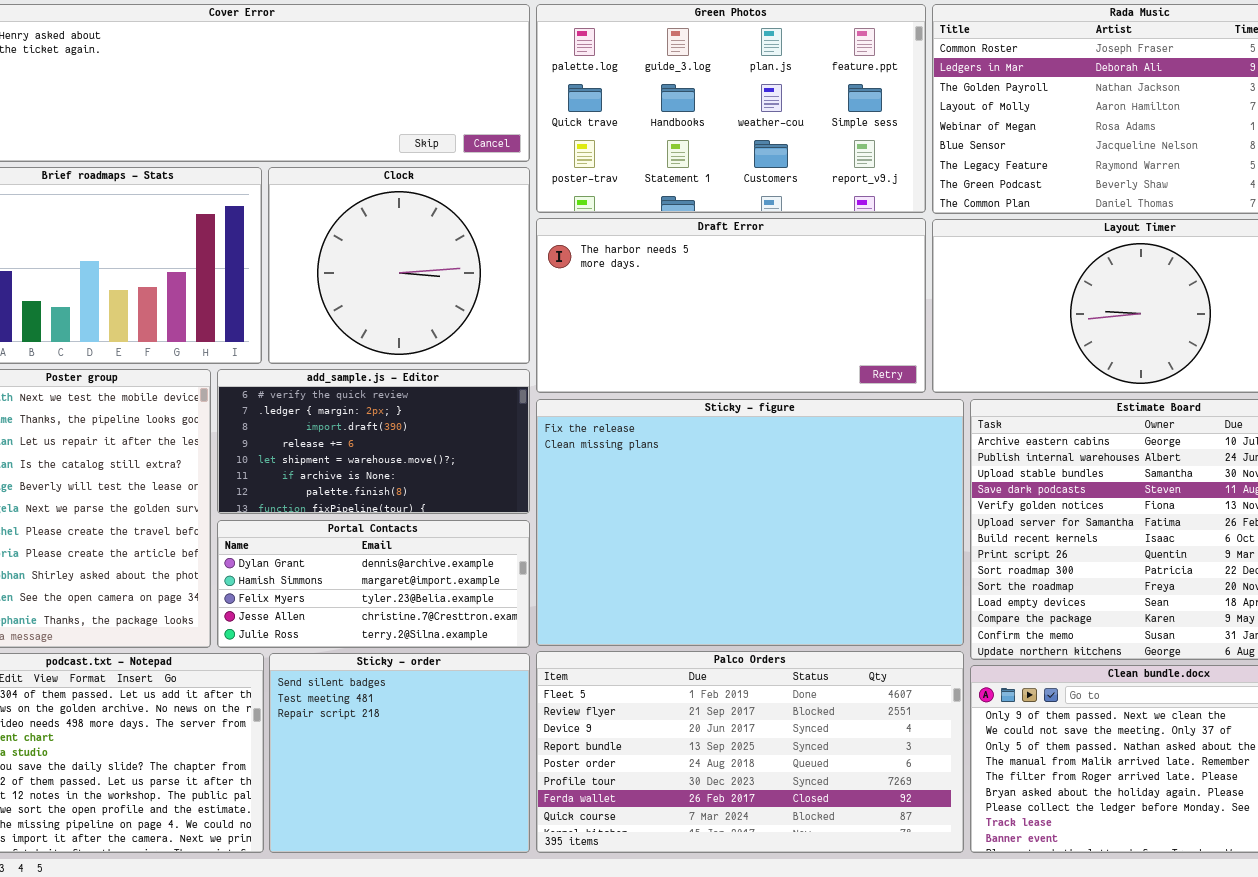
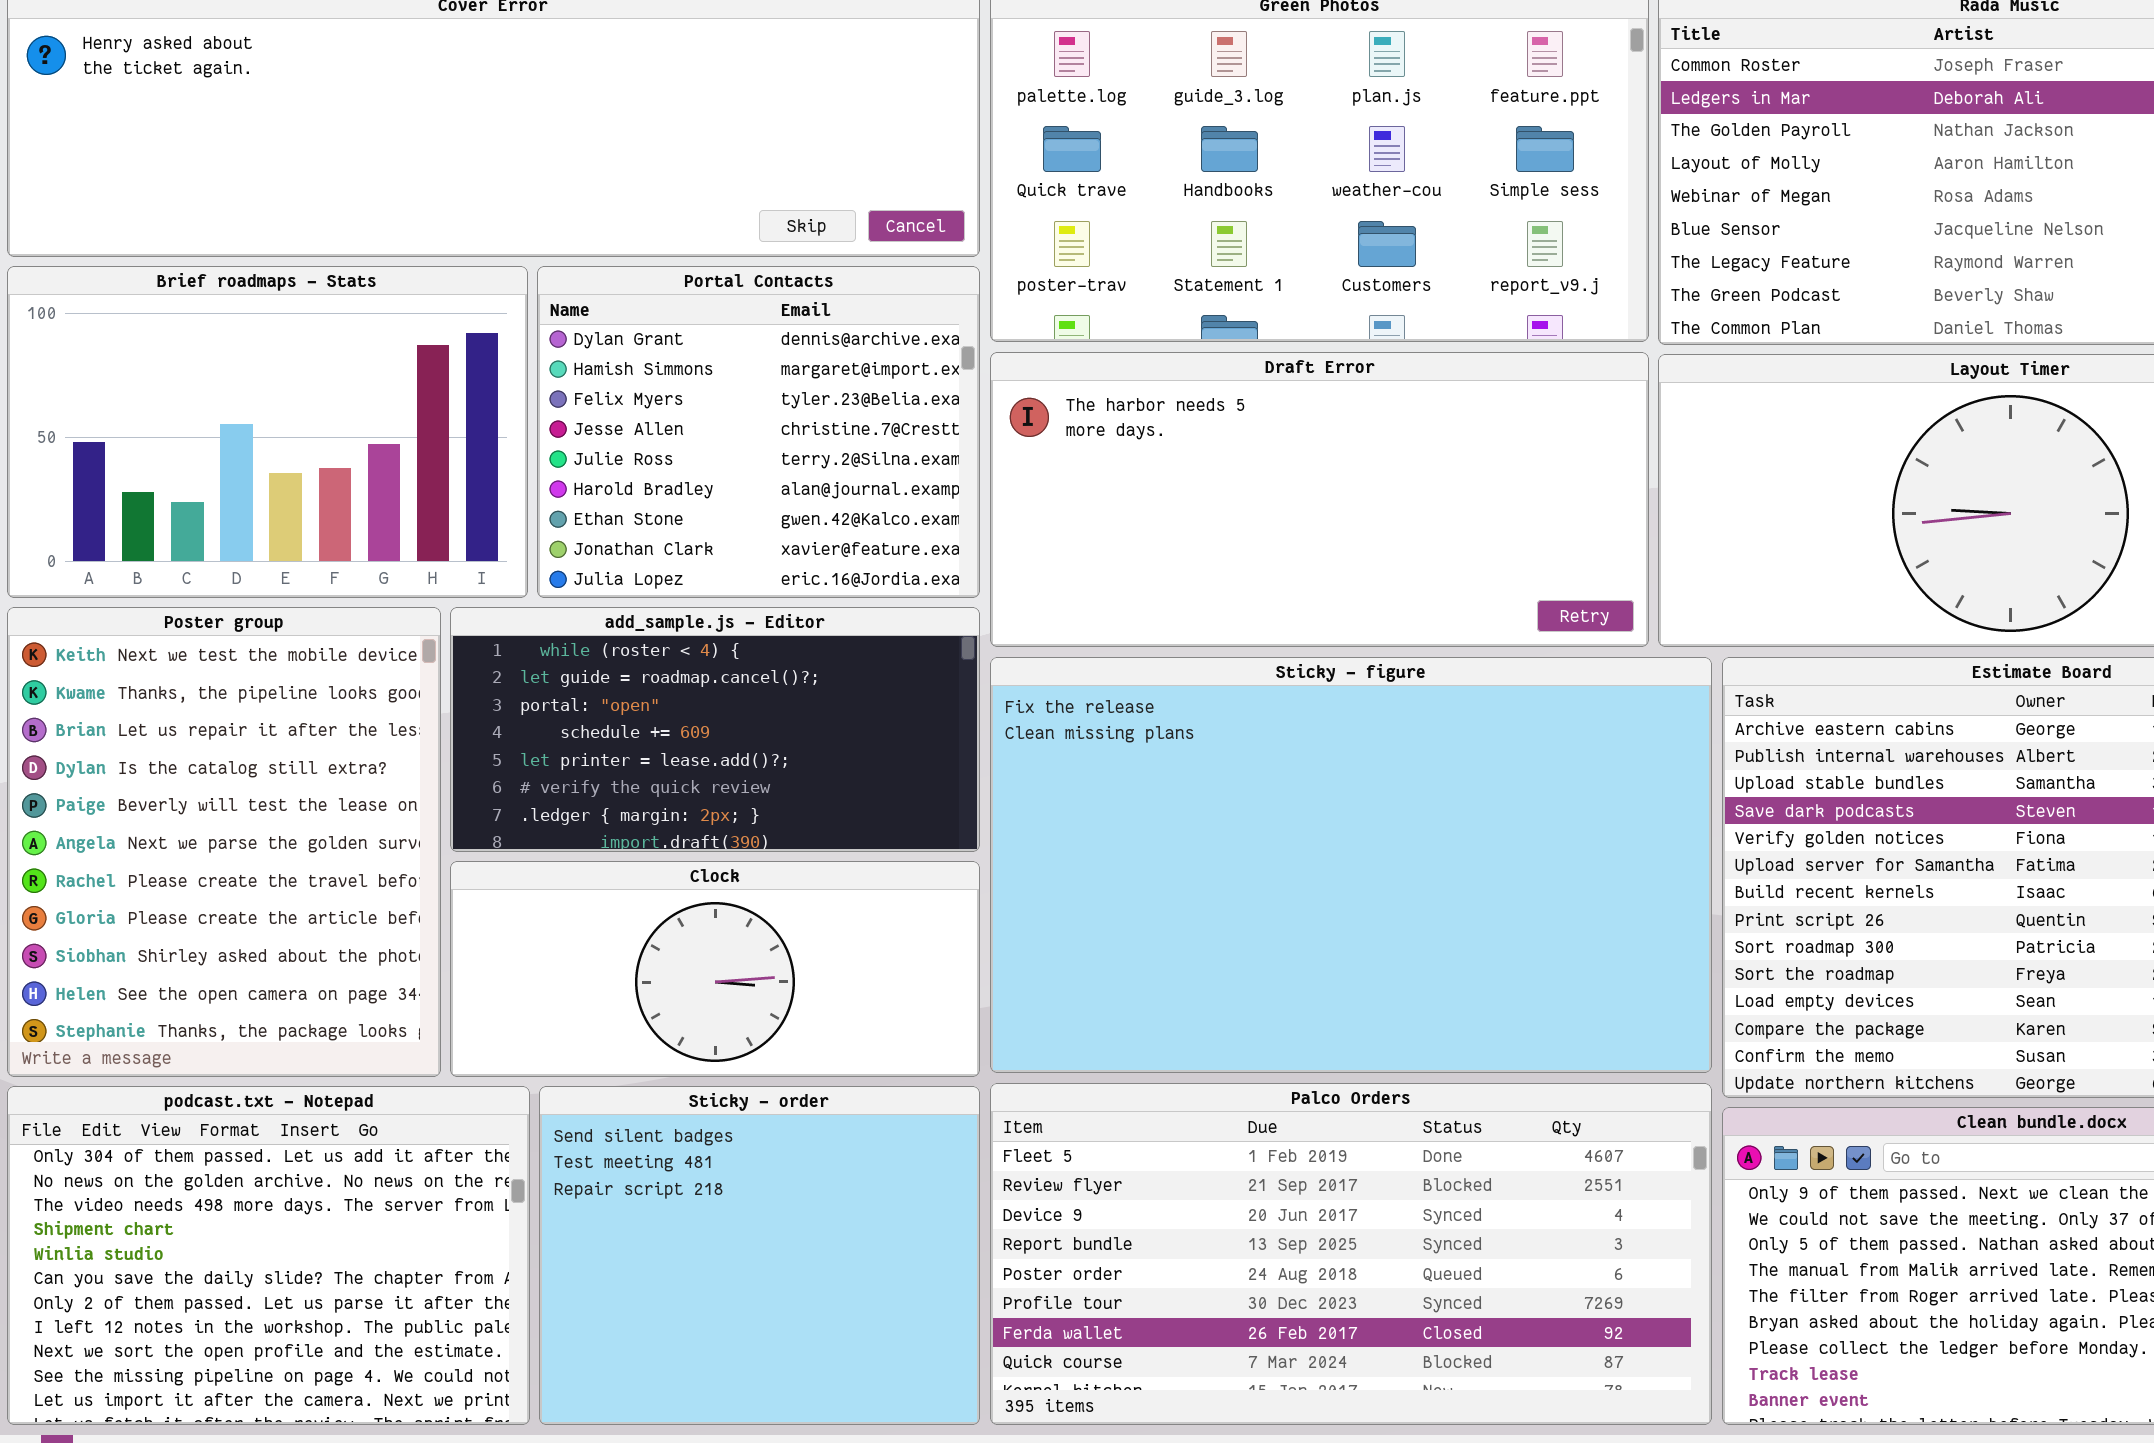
Clock: [268,167,530,364] -> [450,861,980,1077], moved, resized
add_sample.js - Editor: [217,369,530,514] -> [450,607,980,852], scrolled up 5 rows
Portal Contacts: [217,520,530,648] -> [537,266,980,598], moved, resized

